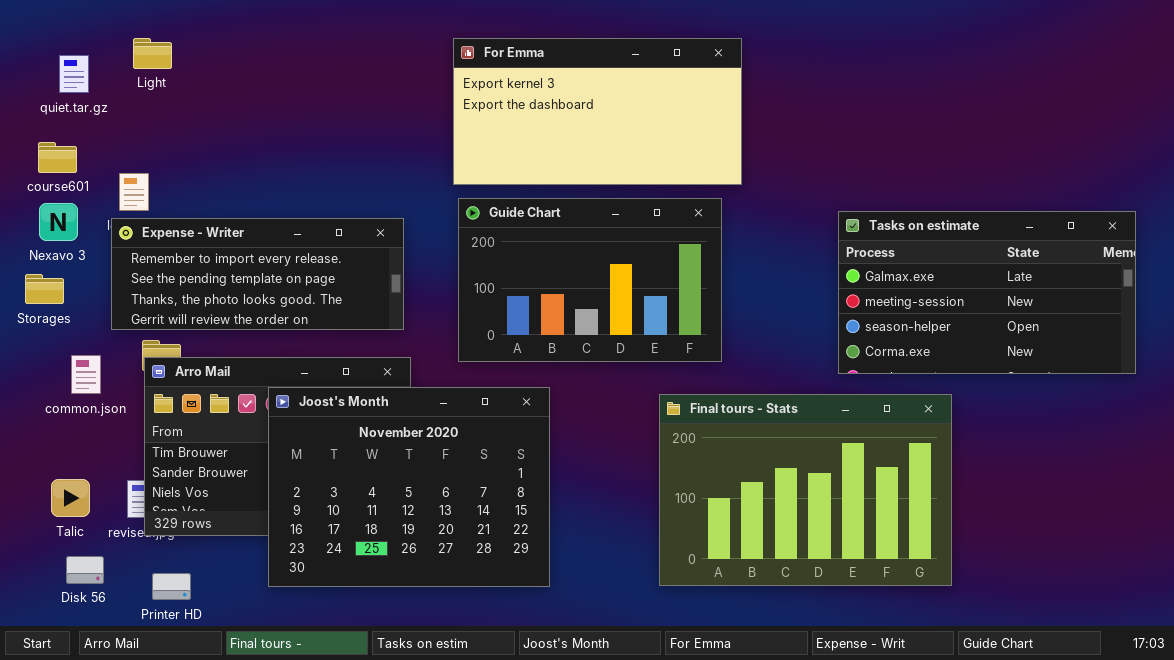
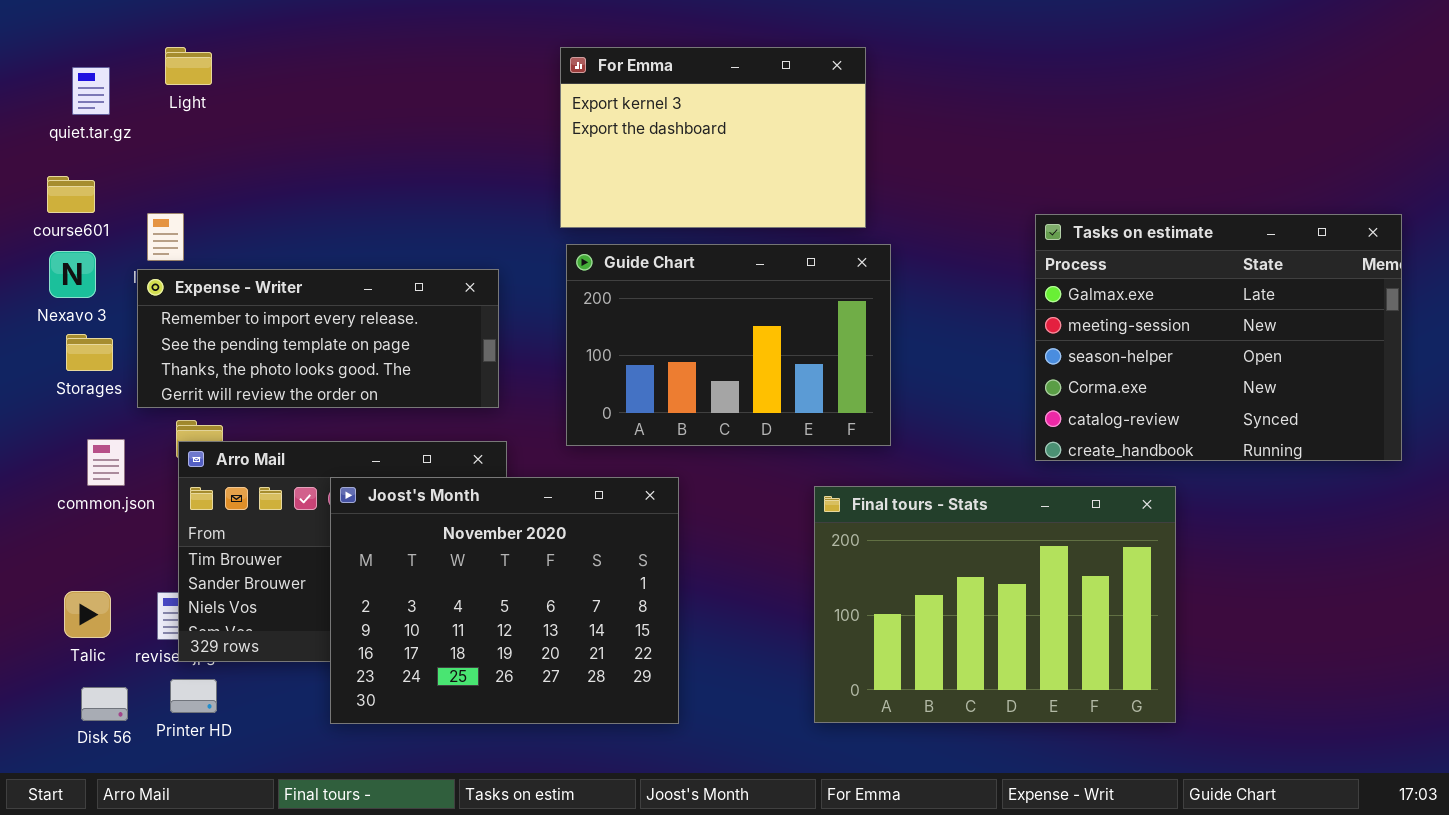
For Emma: [453,38,742,185] -> [560,47,866,228], resized
Tasks on estimate: [838,211,1136,374] -> [1035,214,1402,461], resized
Storages: [25,274,64,304] -> [66,334,113,371], moved
Printer HD: [152,573,191,600] -> [170,679,217,713], moved

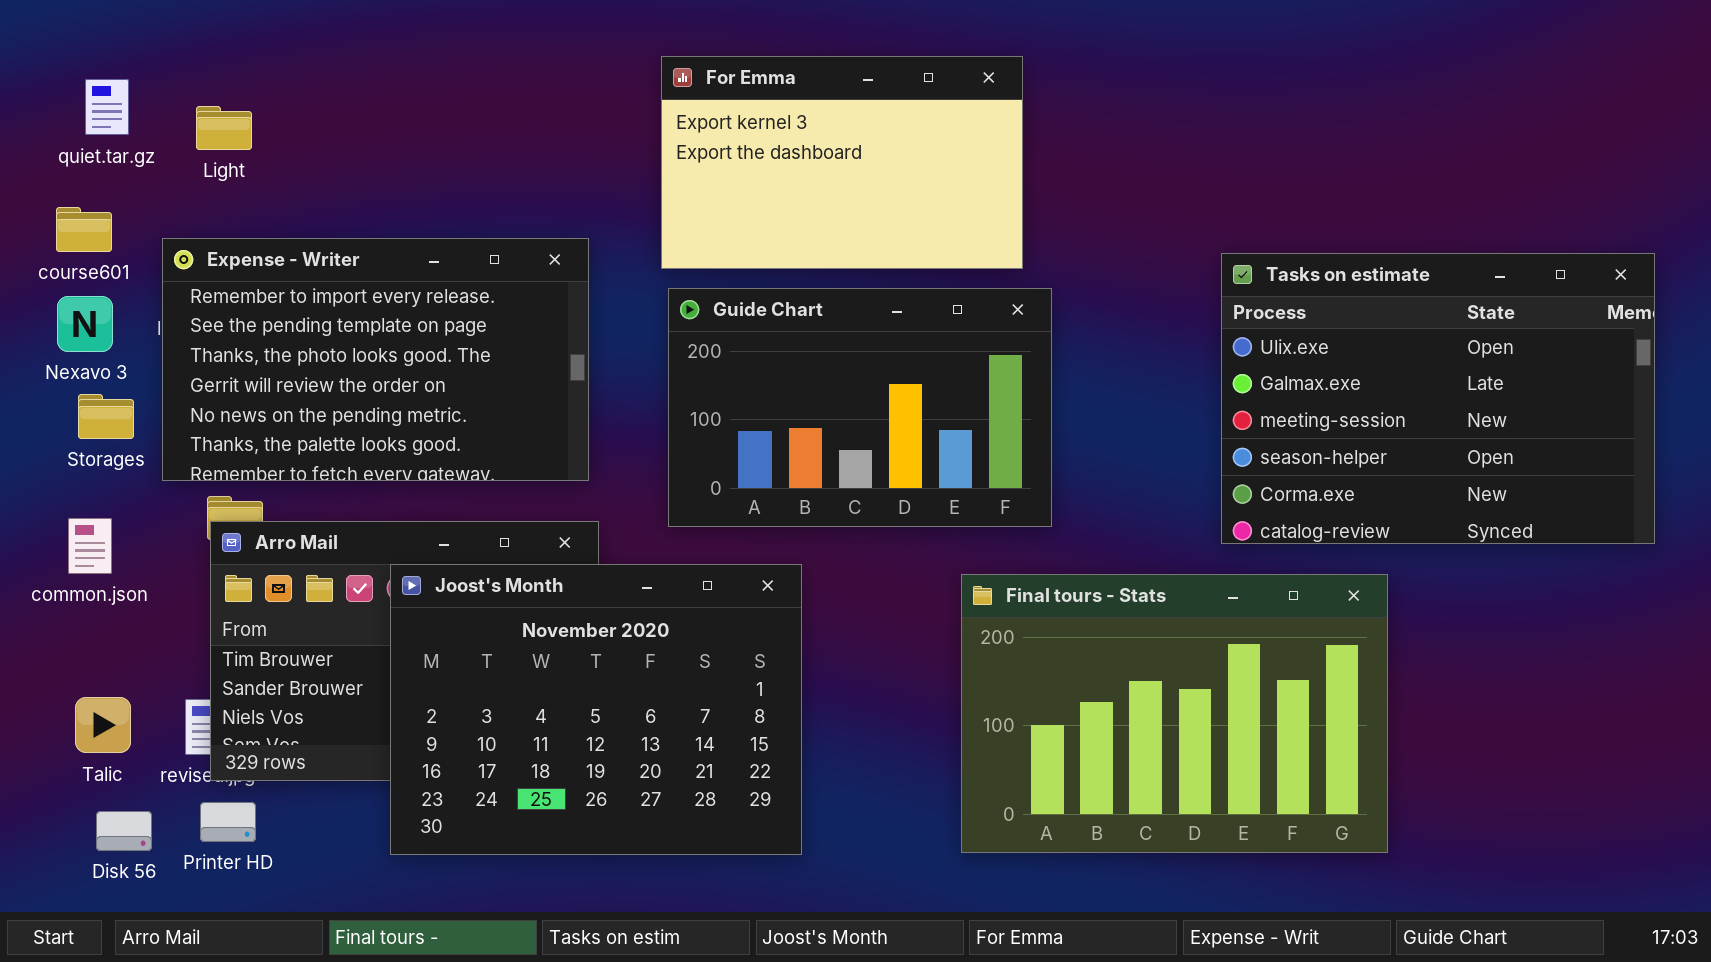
Light: [165,47,212,85] -> [196,106,252,150], moved
Tasks on estimate: [1035,214,1402,461] -> [1221,253,1655,544], scrolled up 1 row
Expense - Writer: [137,269,499,408] -> [162,238,589,481], resized
common.json: [87,439,125,486] -> [68,518,112,574], moved

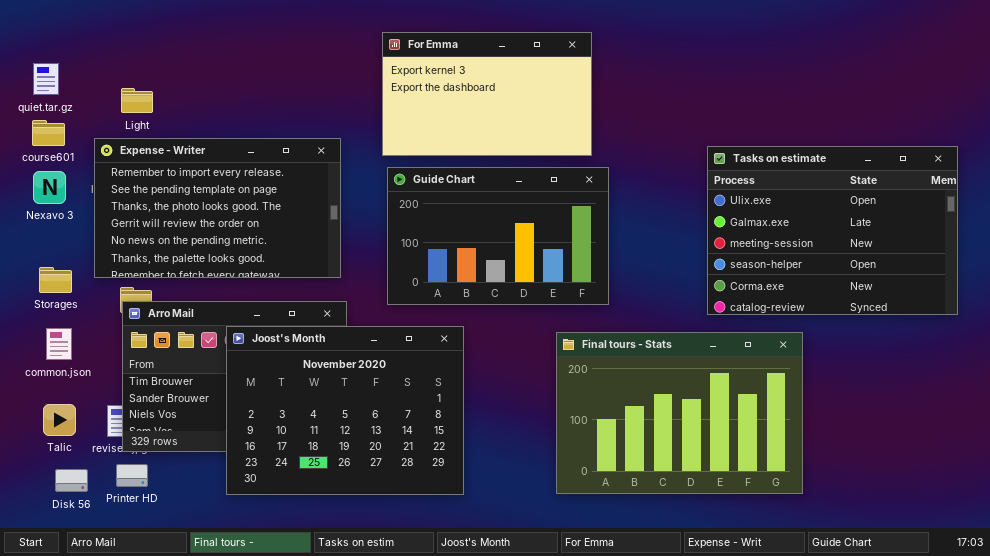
quiet.tar.gz: [85,79,129,135] -> [33,63,59,95], moved
Light: [196,106,252,150] -> [121,88,153,113], moved
Storages: [78,394,134,439] -> [39,267,72,293], moved
common.json: [68,518,112,574] -> [46,328,72,360], moved

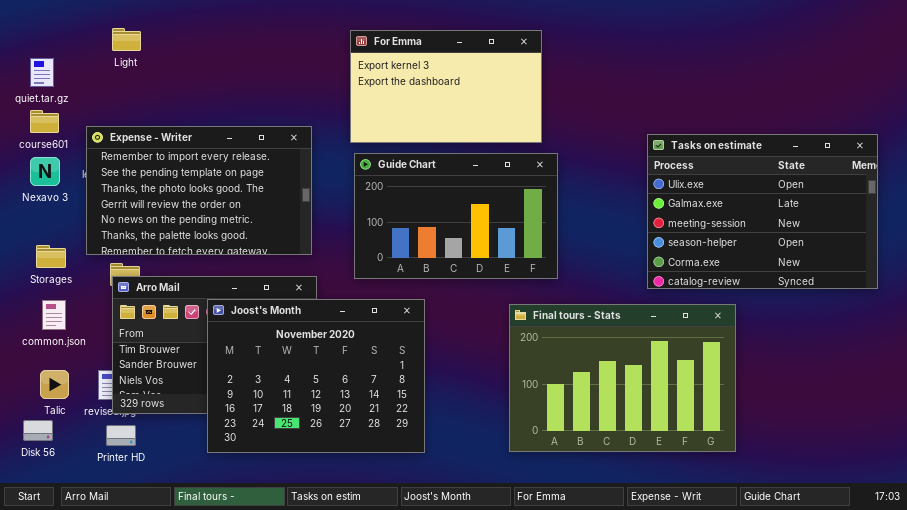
Light: [121,88,153,113] -> [112,28,141,51], moved
Disk 56: [55,469,88,492] -> [23,420,53,441], moved

